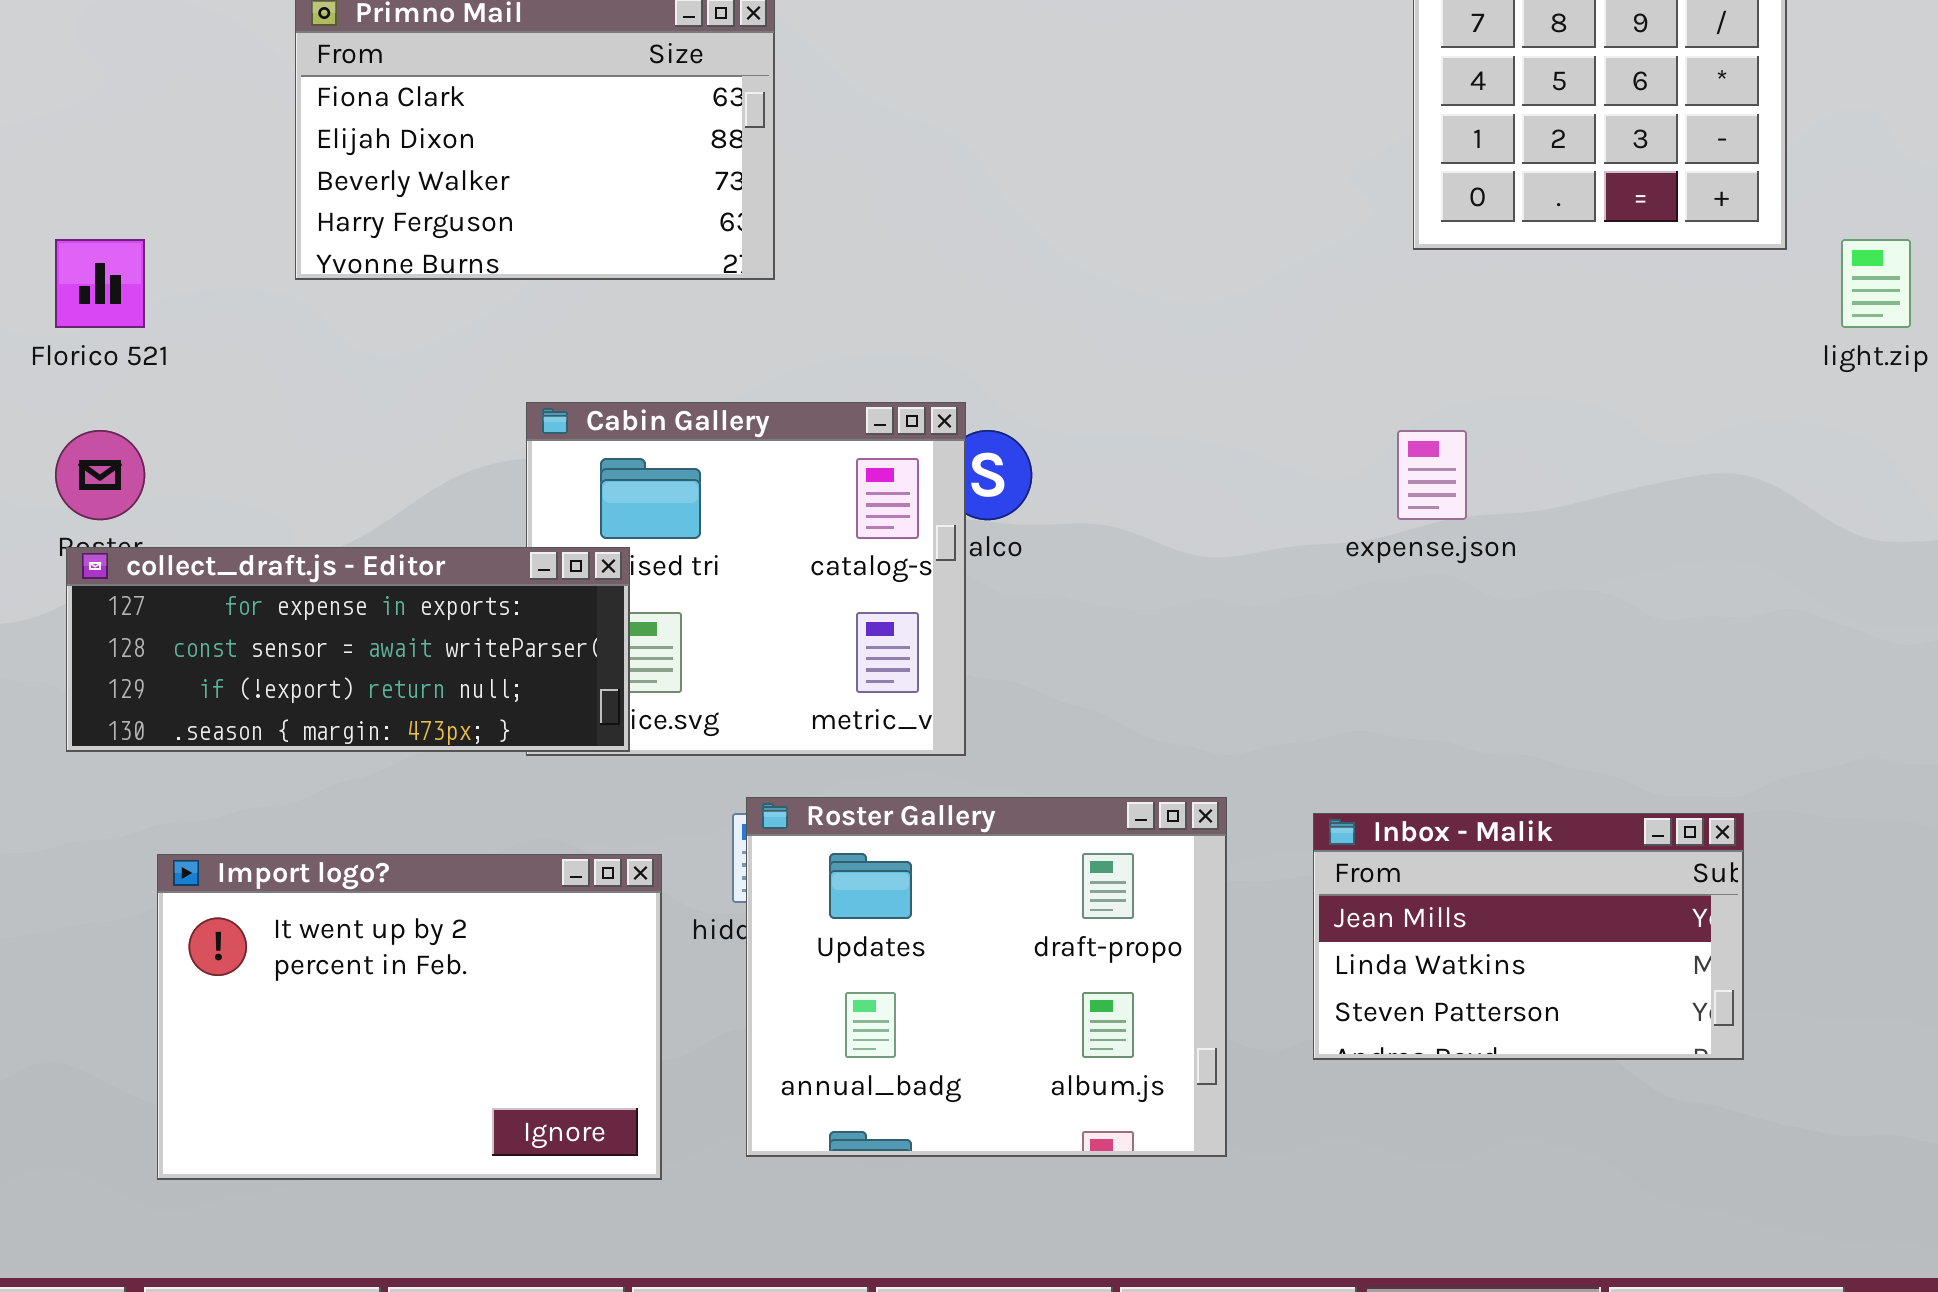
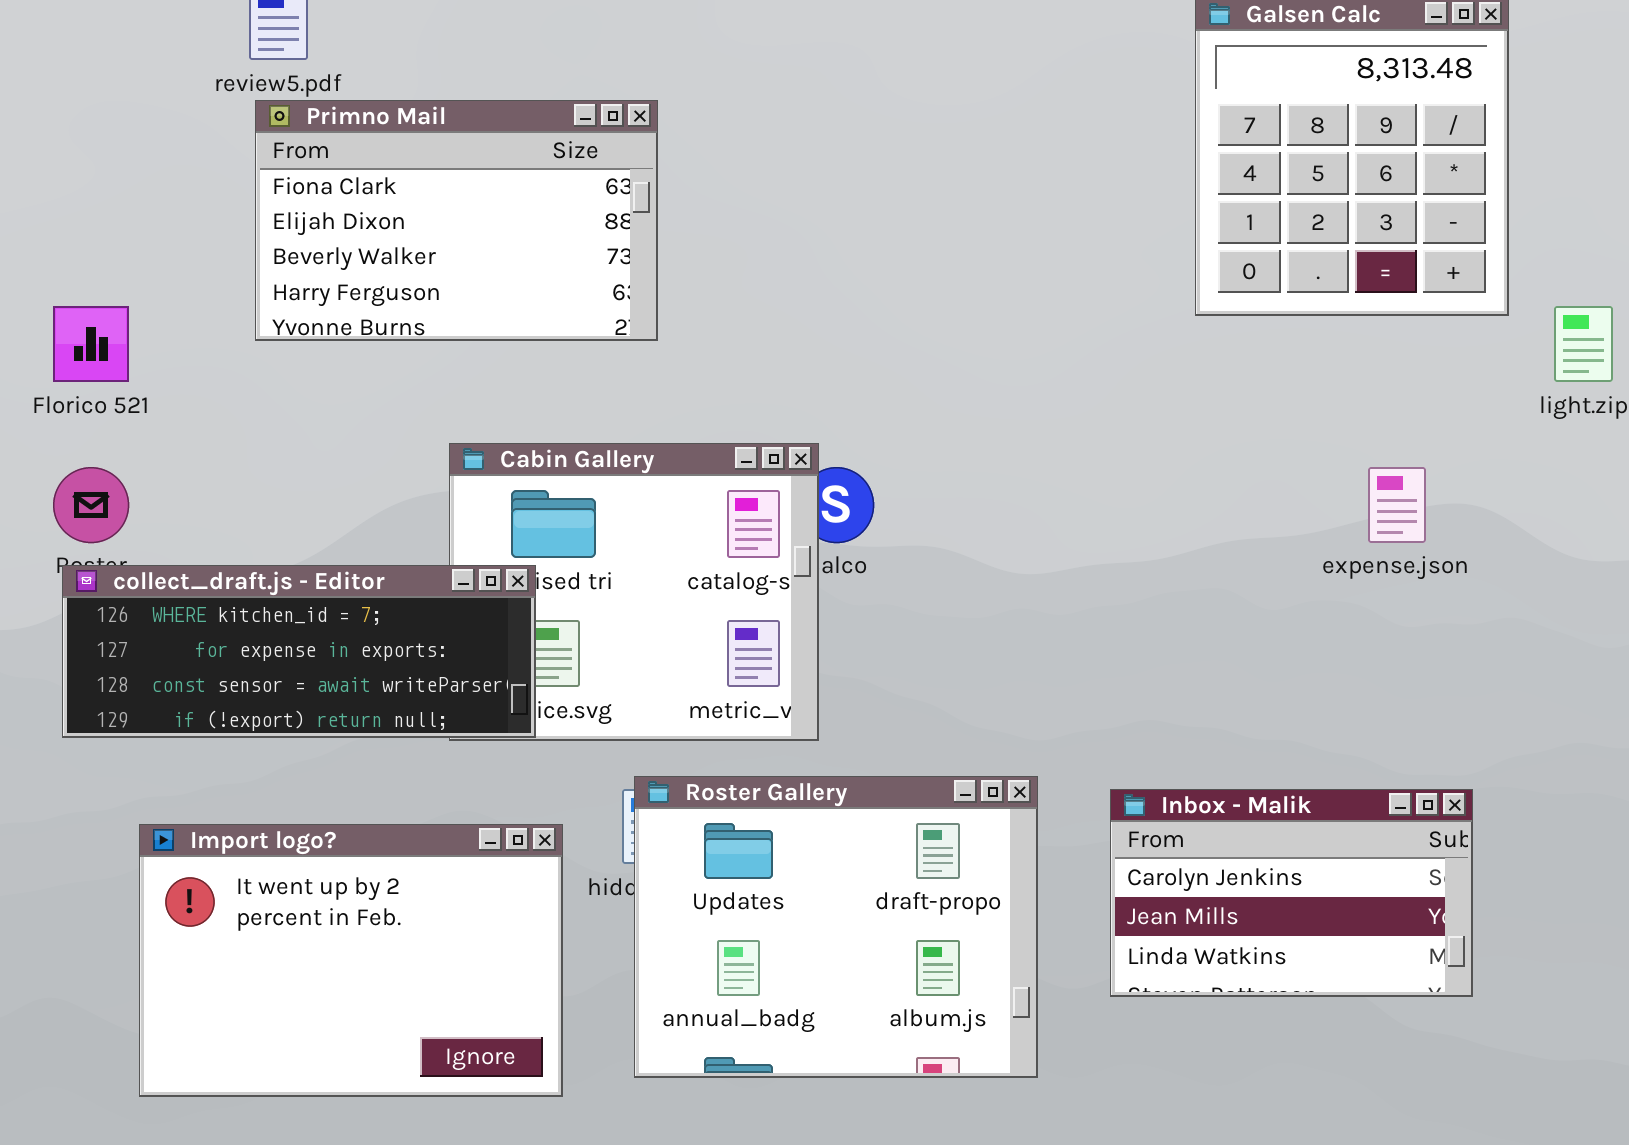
expense.json: [1397,430,1467,520] -> [1368,467,1426,543], moved
collect_draft.js - Editor: [66,547,630,752] -> [62,565,536,738], scrolled up 1 row
Inbox - Malik: [1313,813,1744,1060] -> [1110,789,1473,997], scrolled up 1 row

